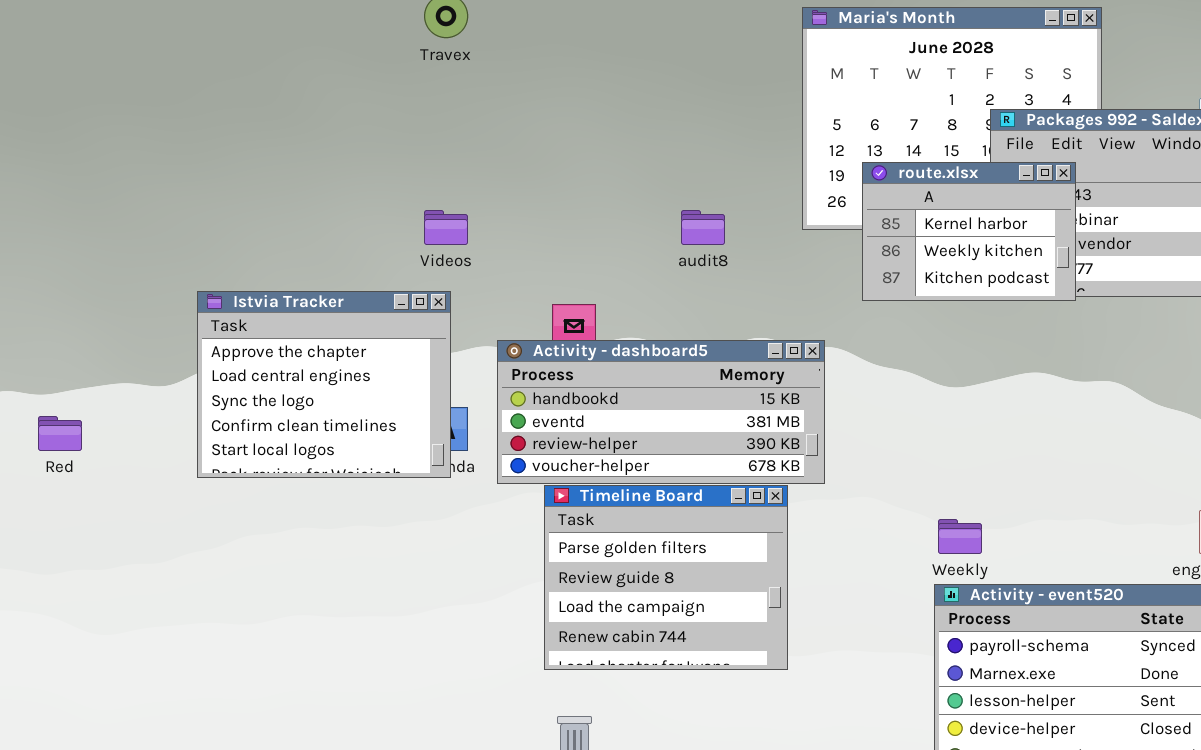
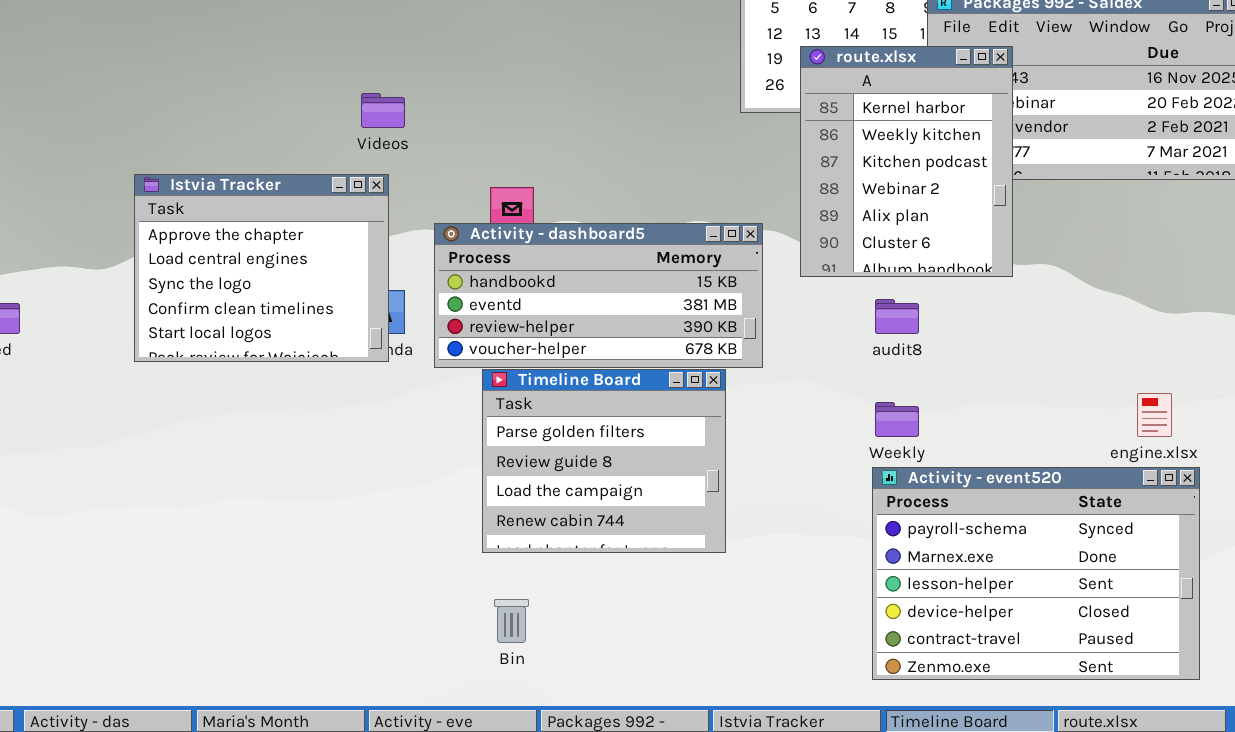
route.xlsx: [862,162,1076,301] -> [800,46,1013,277], resized
audit8: [681,210,725,245] -> [875,299,919,334], moved

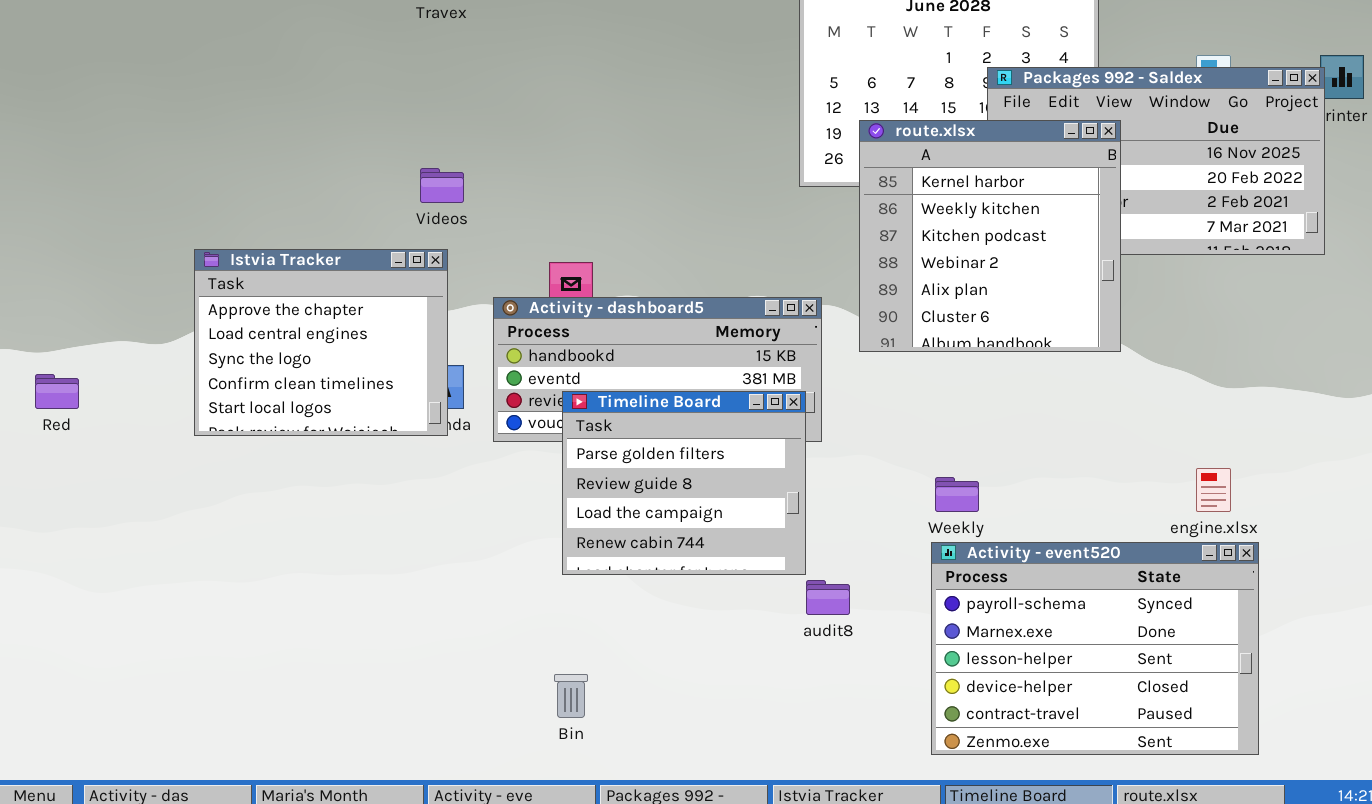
route.xlsx: [800,46,1013,277] -> [859,120,1121,352], resized
audit8: [875,299,919,334] -> [806,580,850,615], moved
Timeline Board: [482,369,726,553] -> [562,391,806,575], moved

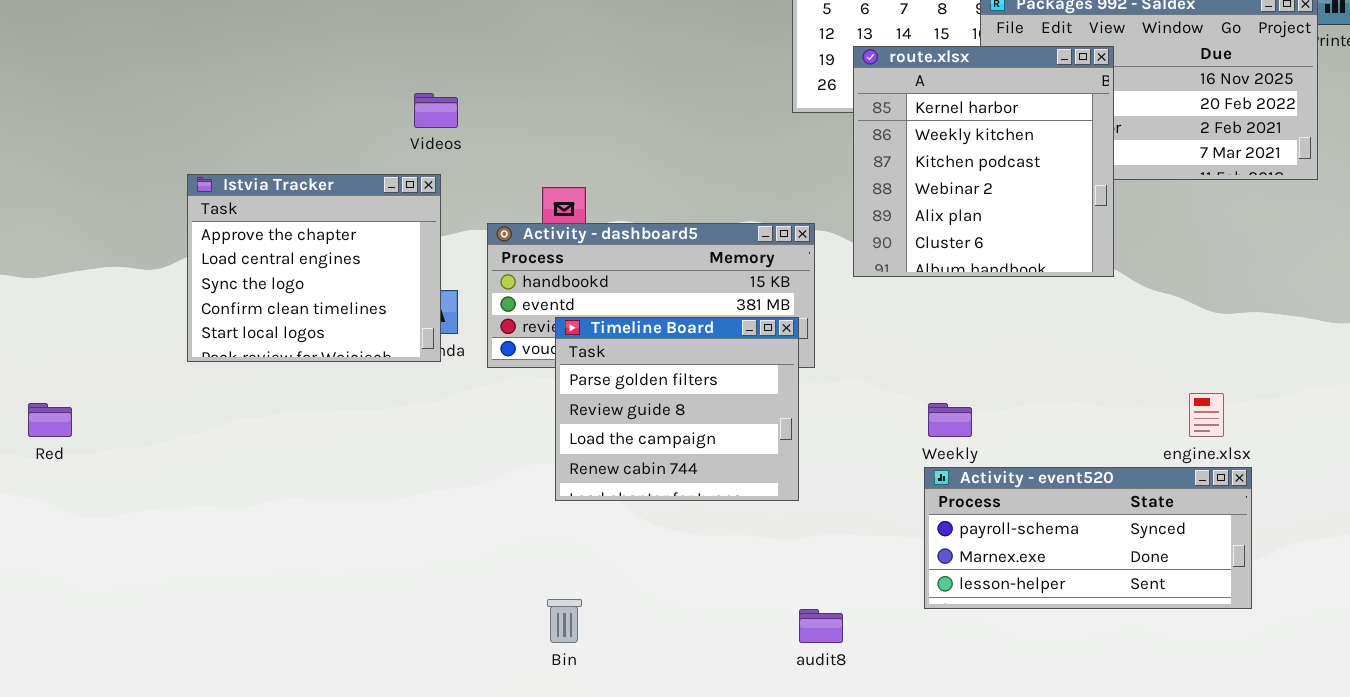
Red: [35,374,79,409] -> [28,403,72,437], moved
Activity - event520: [931,542,1259,755] -> [924,467,1252,609], resized
audit8: [806,580,850,615] -> [799,609,843,643], moved

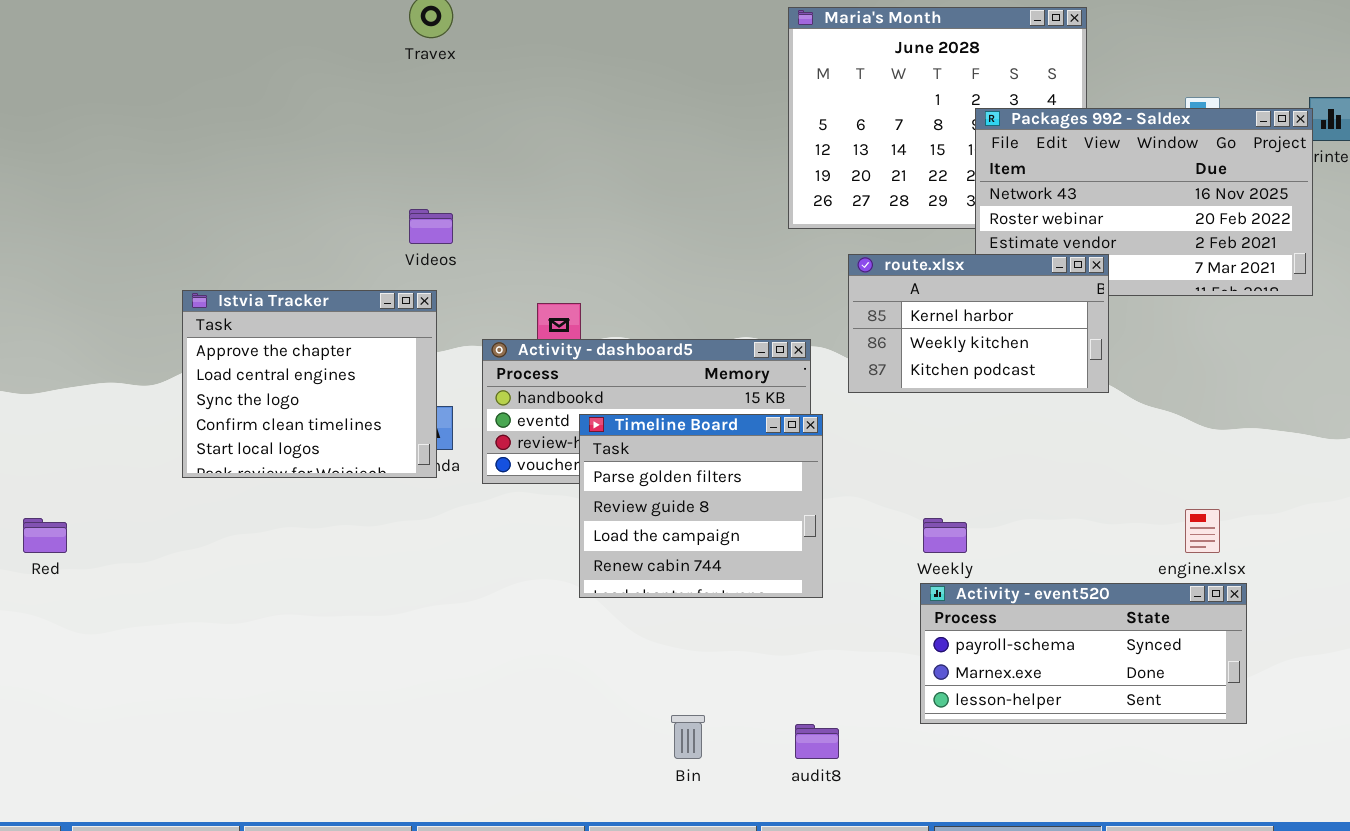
route.xlsx: [853,46,1114,277] -> [848,254,1109,393], resized
Timeline Board: [555,317,799,501] -> [579,414,823,598], moved
Bin: [547,599,582,643] -> [671,715,705,759], moved

